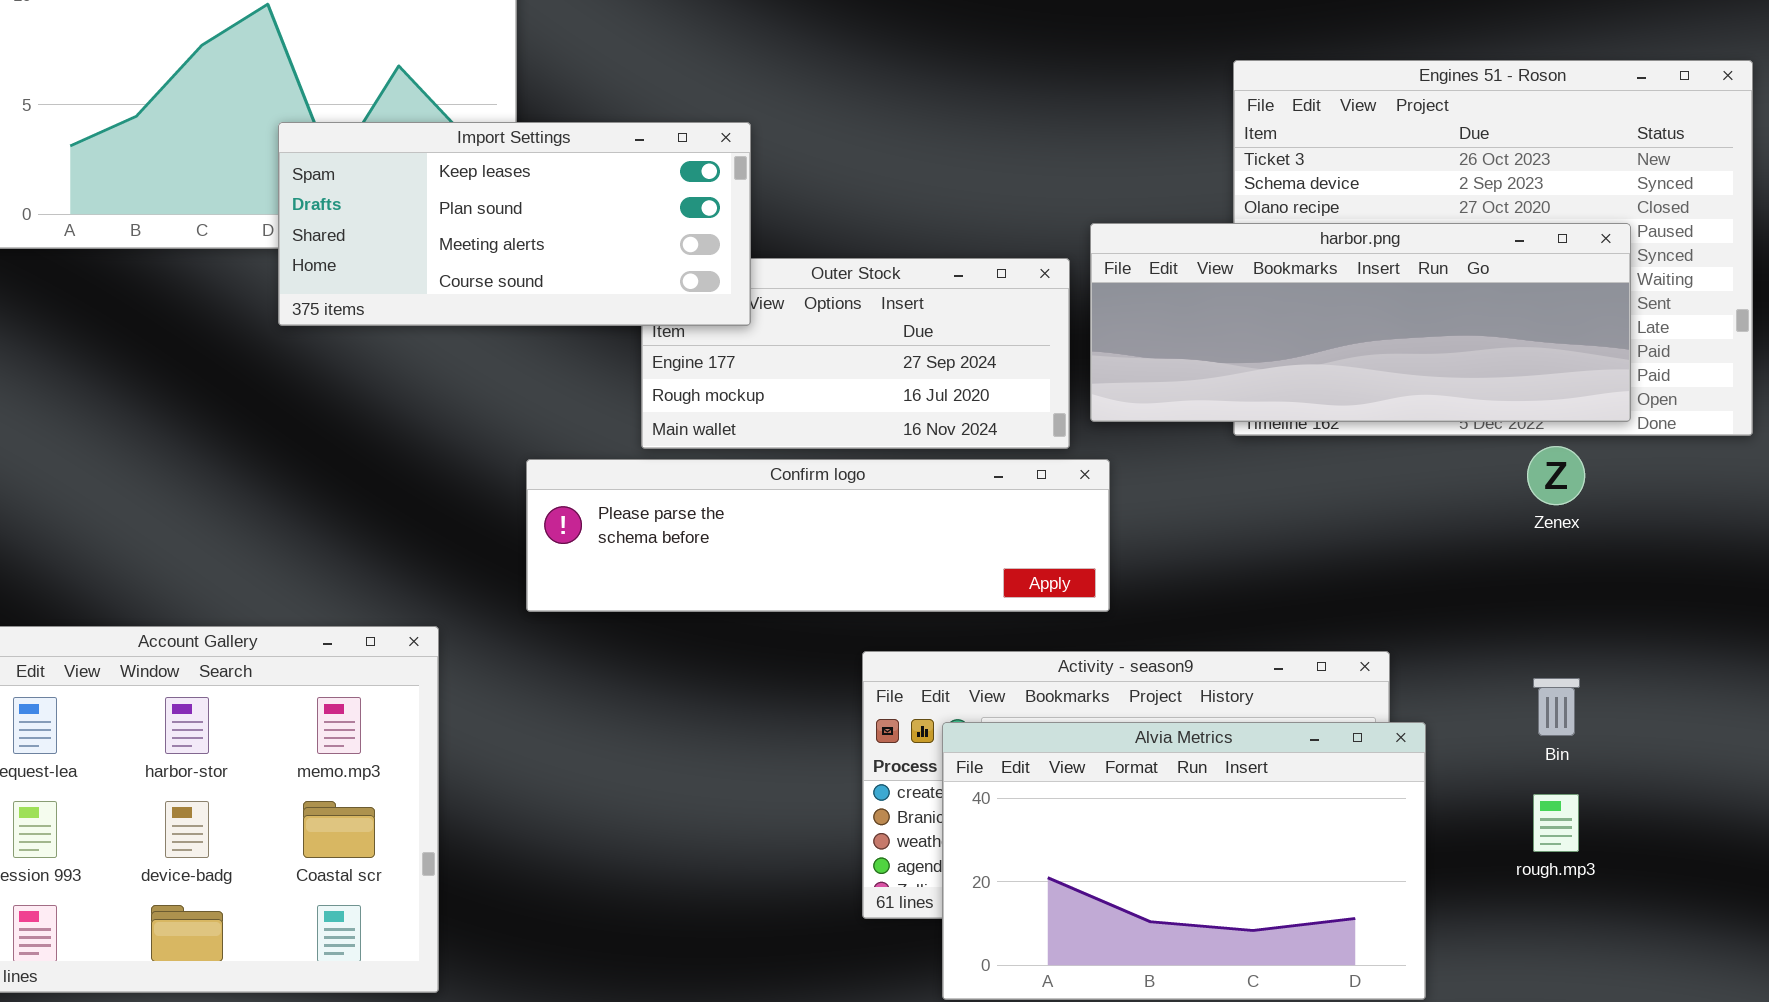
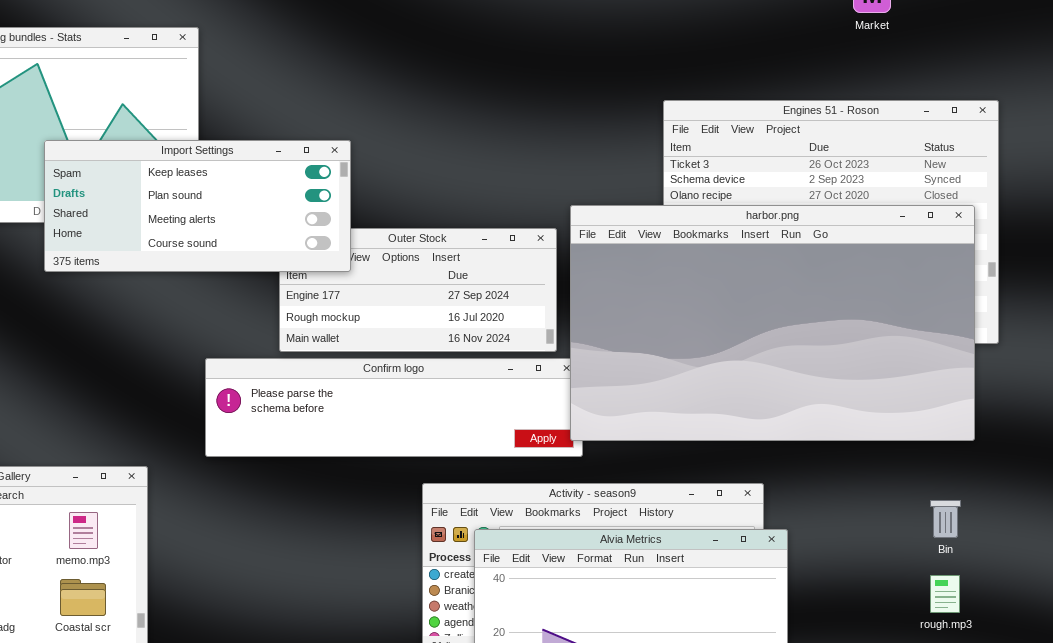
harbor.png: [1090,223,1631,422] -> [570,205,975,441], resized
Bin: [1533,678,1580,736] -> [930,500,961,538], moved
rough.mp3: [1533,794,1579,852] -> [930,575,960,613], moved

